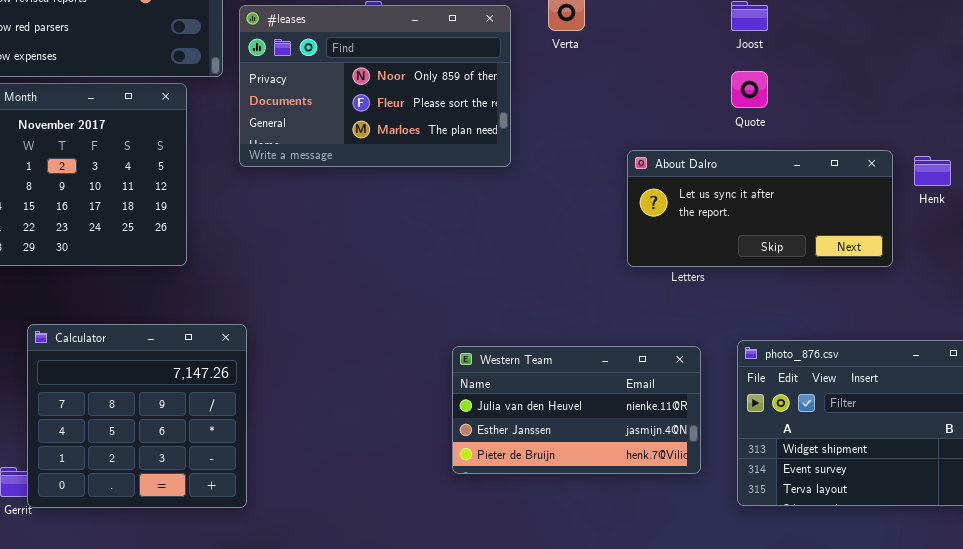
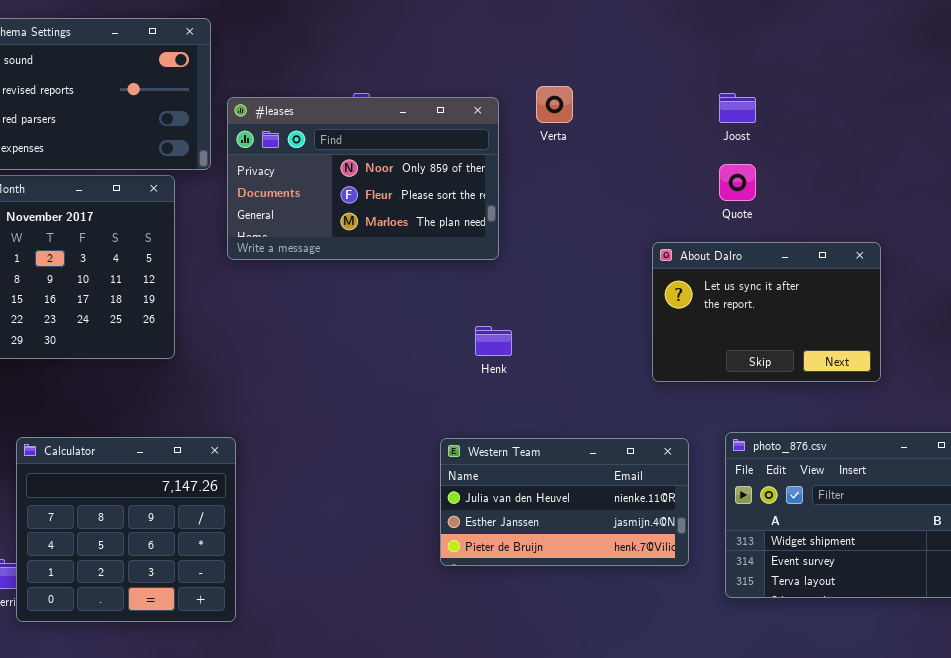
About Dalro: [627,150,893,267] -> [652,242,881,382], resized
Henk: [914,156,951,186] -> [475,326,512,356], moved
Calculator: [27,324,247,508] -> [16,437,236,622], moved

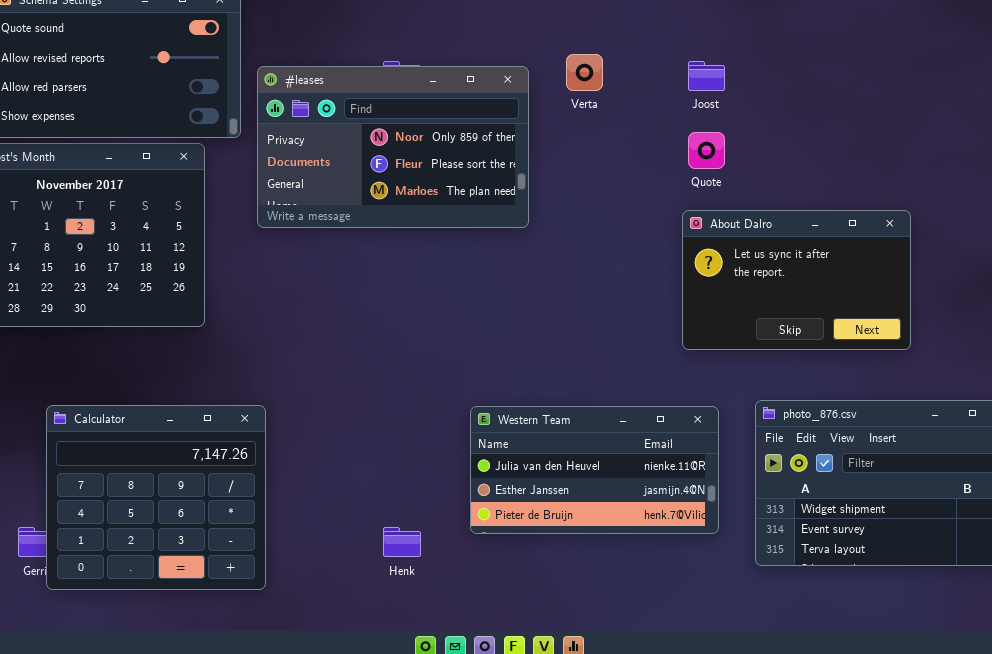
Joost: [719,93,756,123] -> [688,61,725,91], moved
Quote: [719,164,756,201] -> [688,132,725,169], moved
Henk: [475,326,512,356] -> [383,527,421,557], moved

